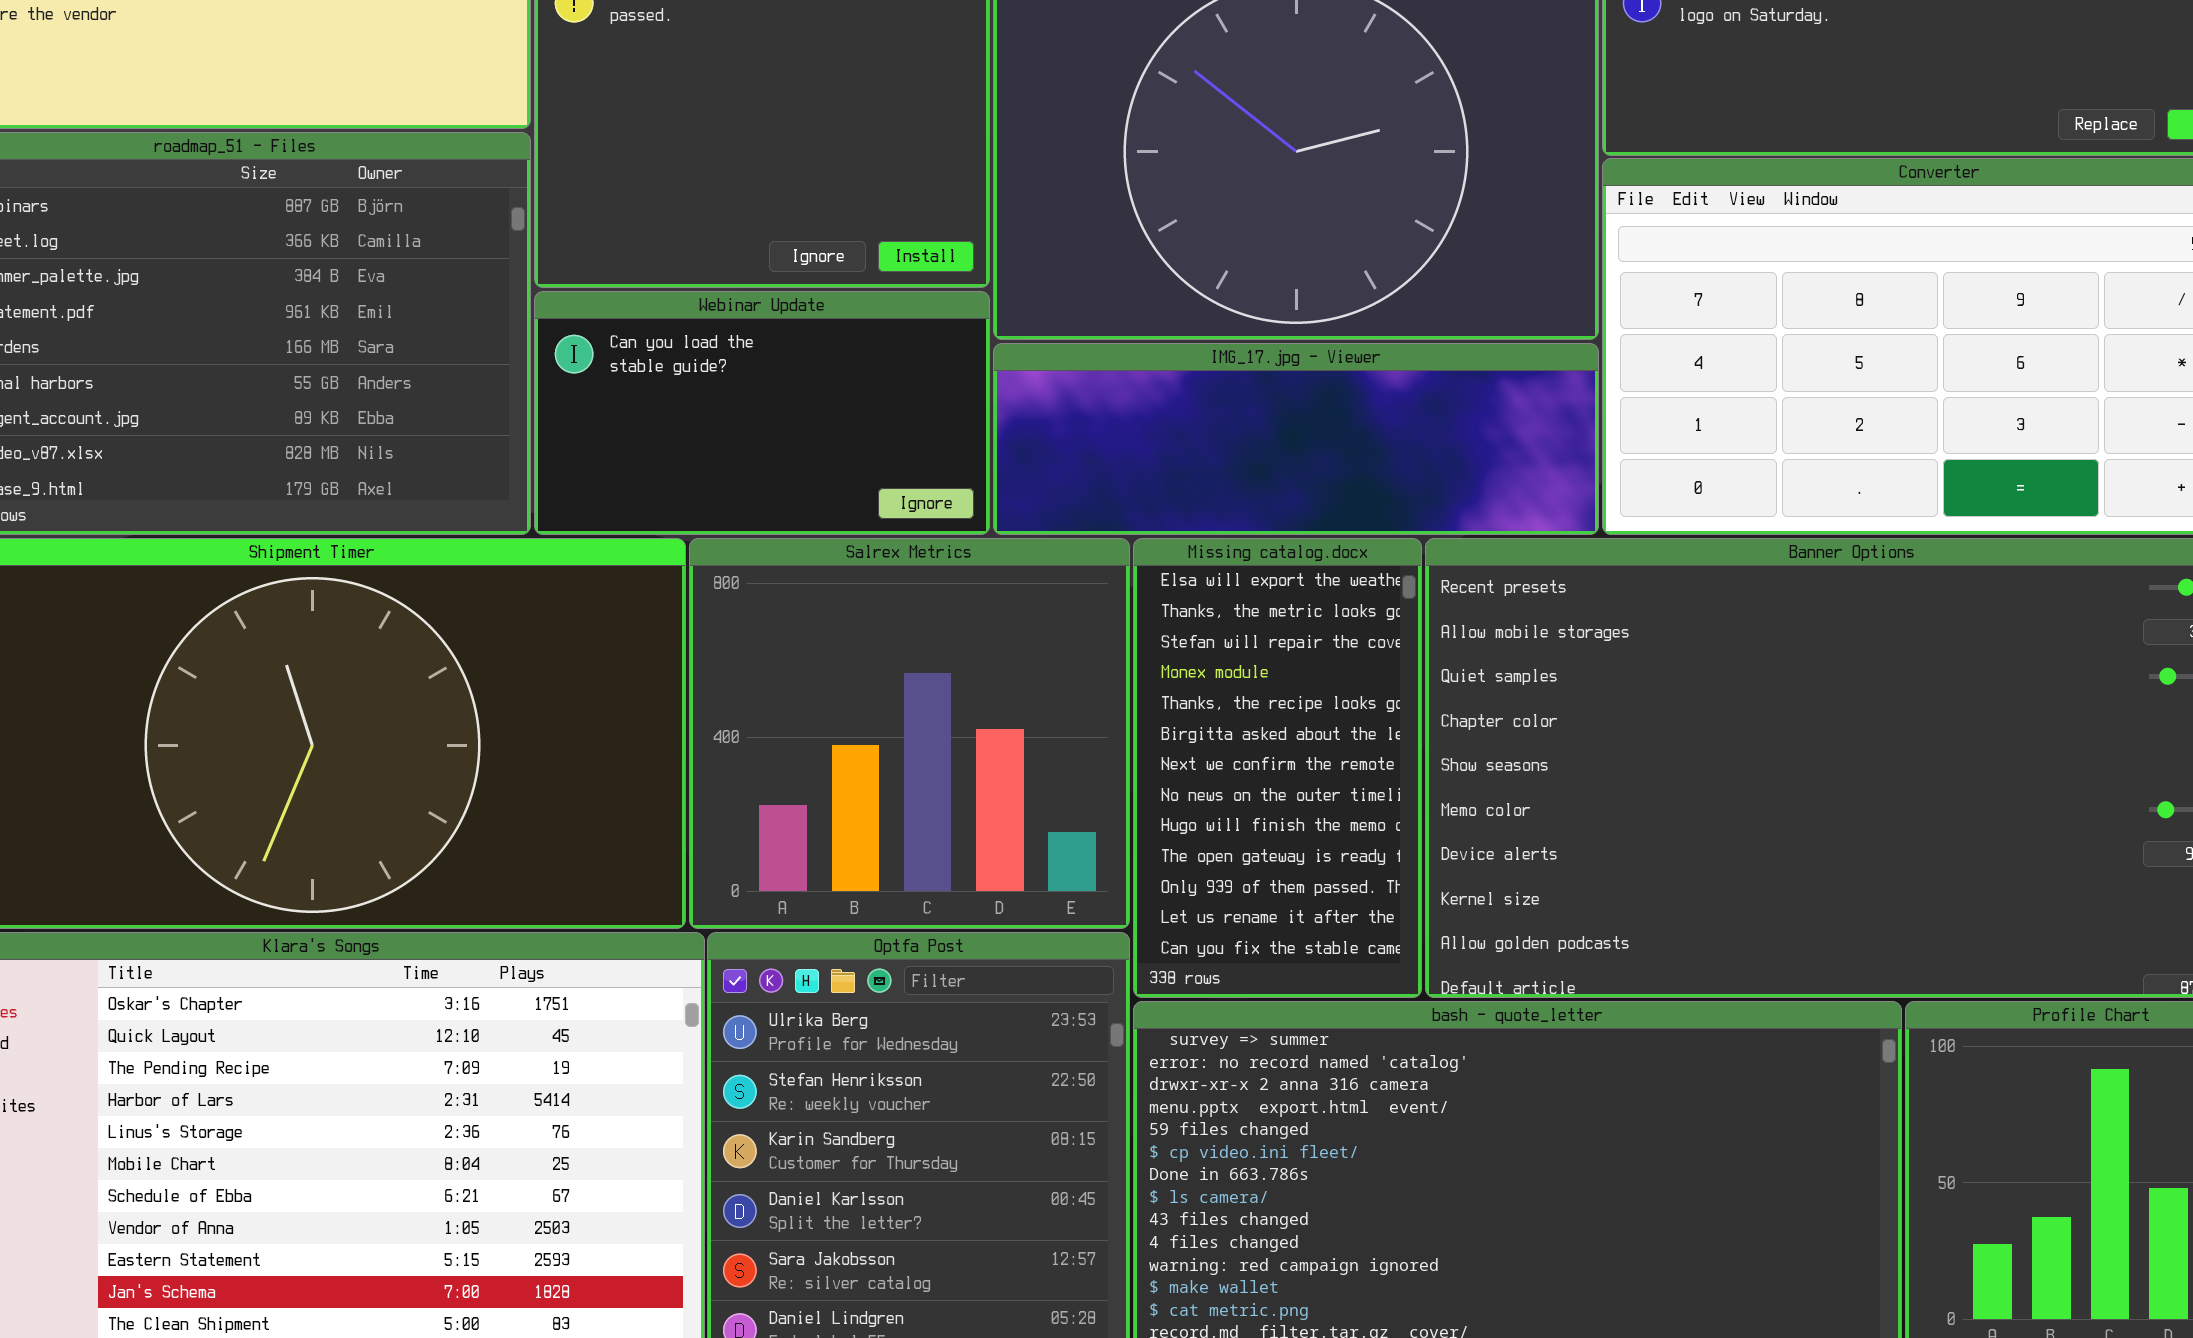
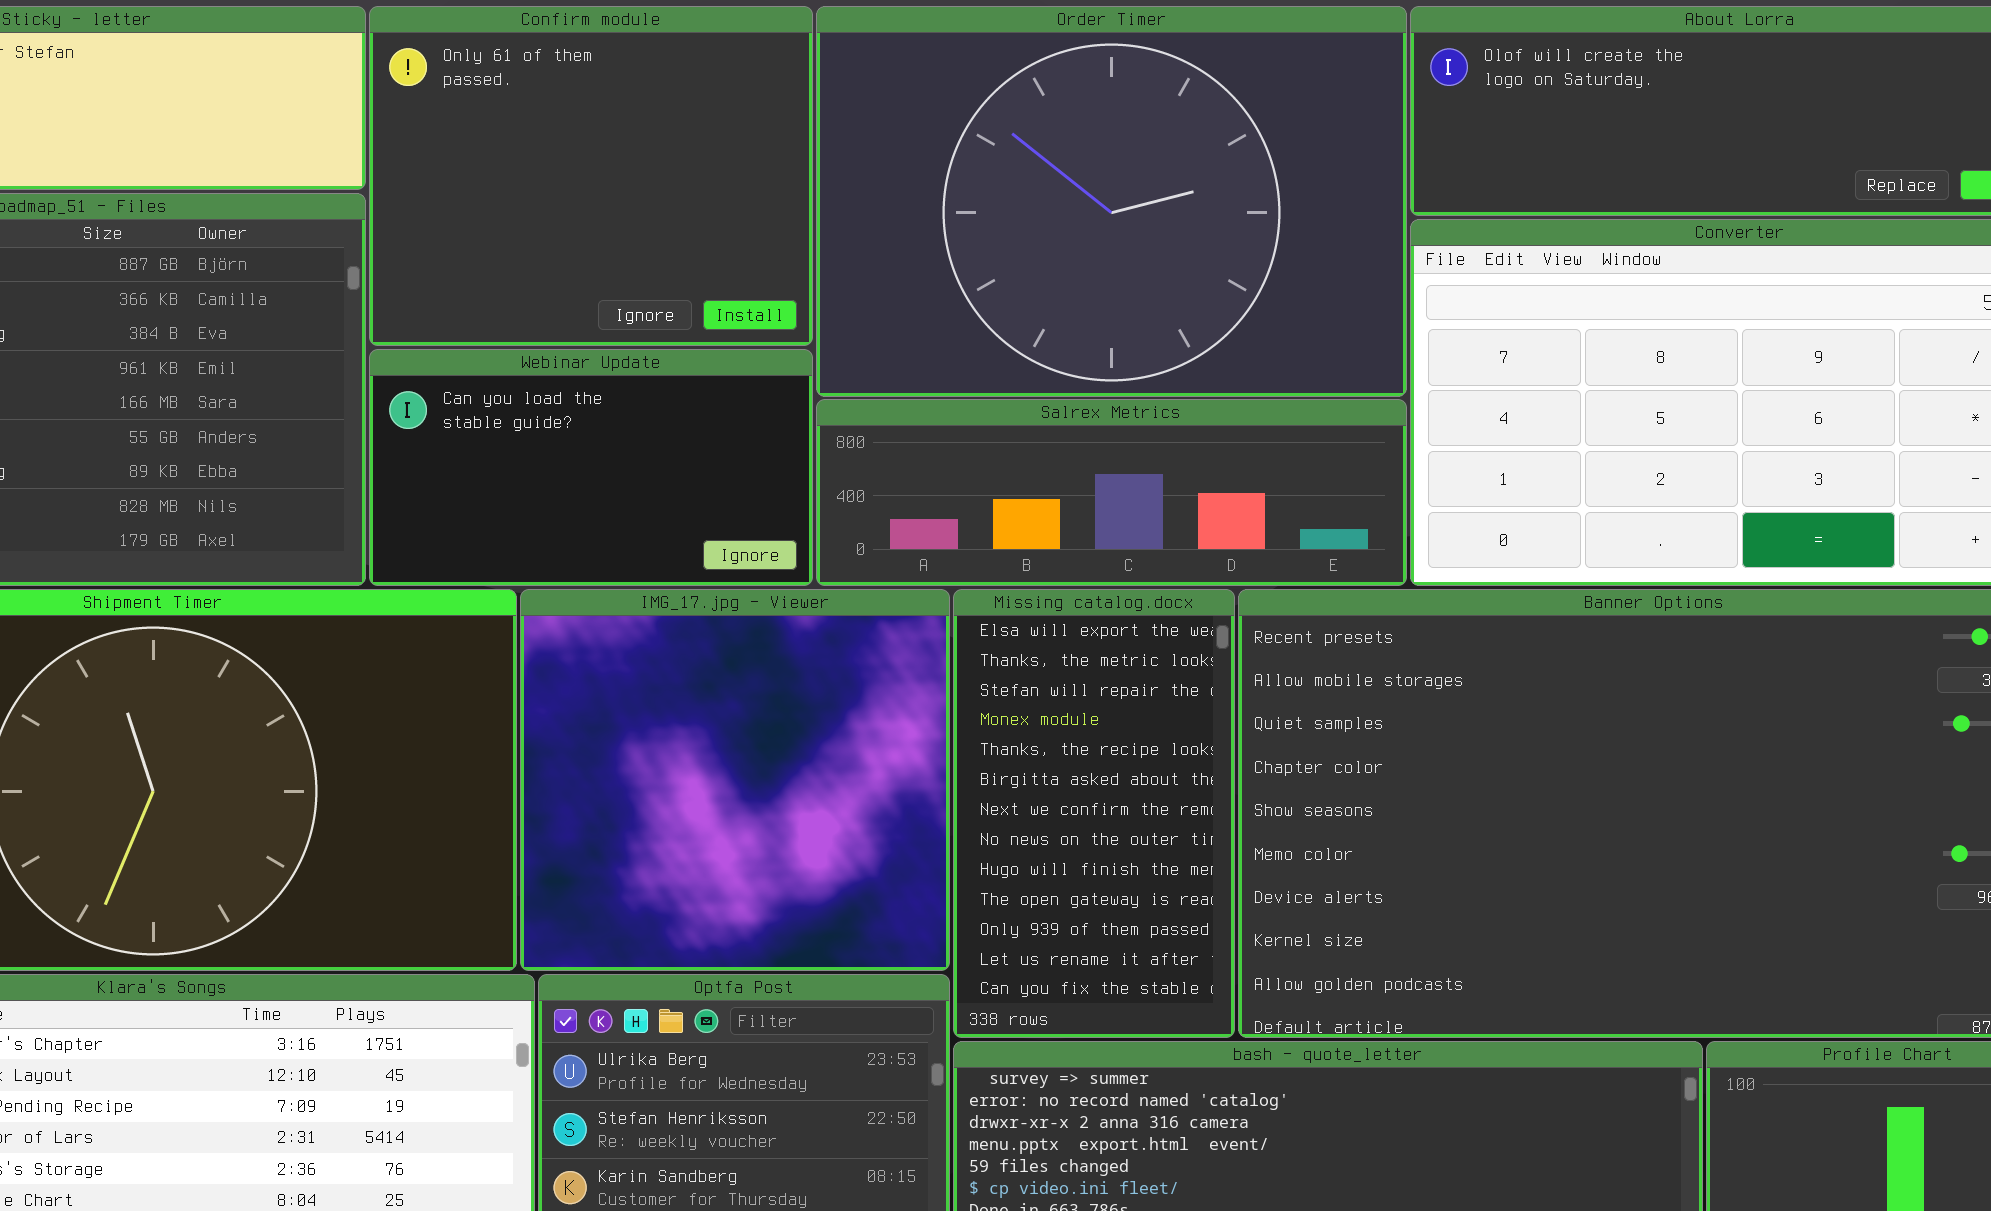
IMG_17.jpg - Viewer: [993,343,1599,535] -> [520,589,950,971], moved, resized
Salrex Metrics: [689,538,1130,929] -> [816,399,1407,586], moved, resized

